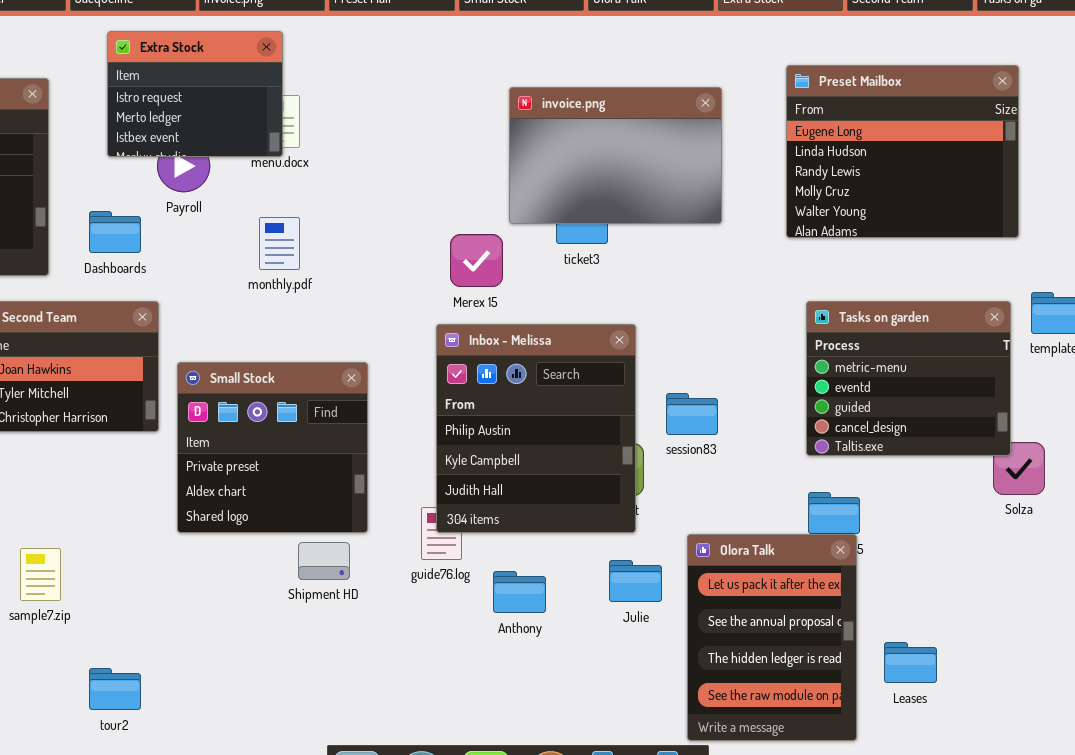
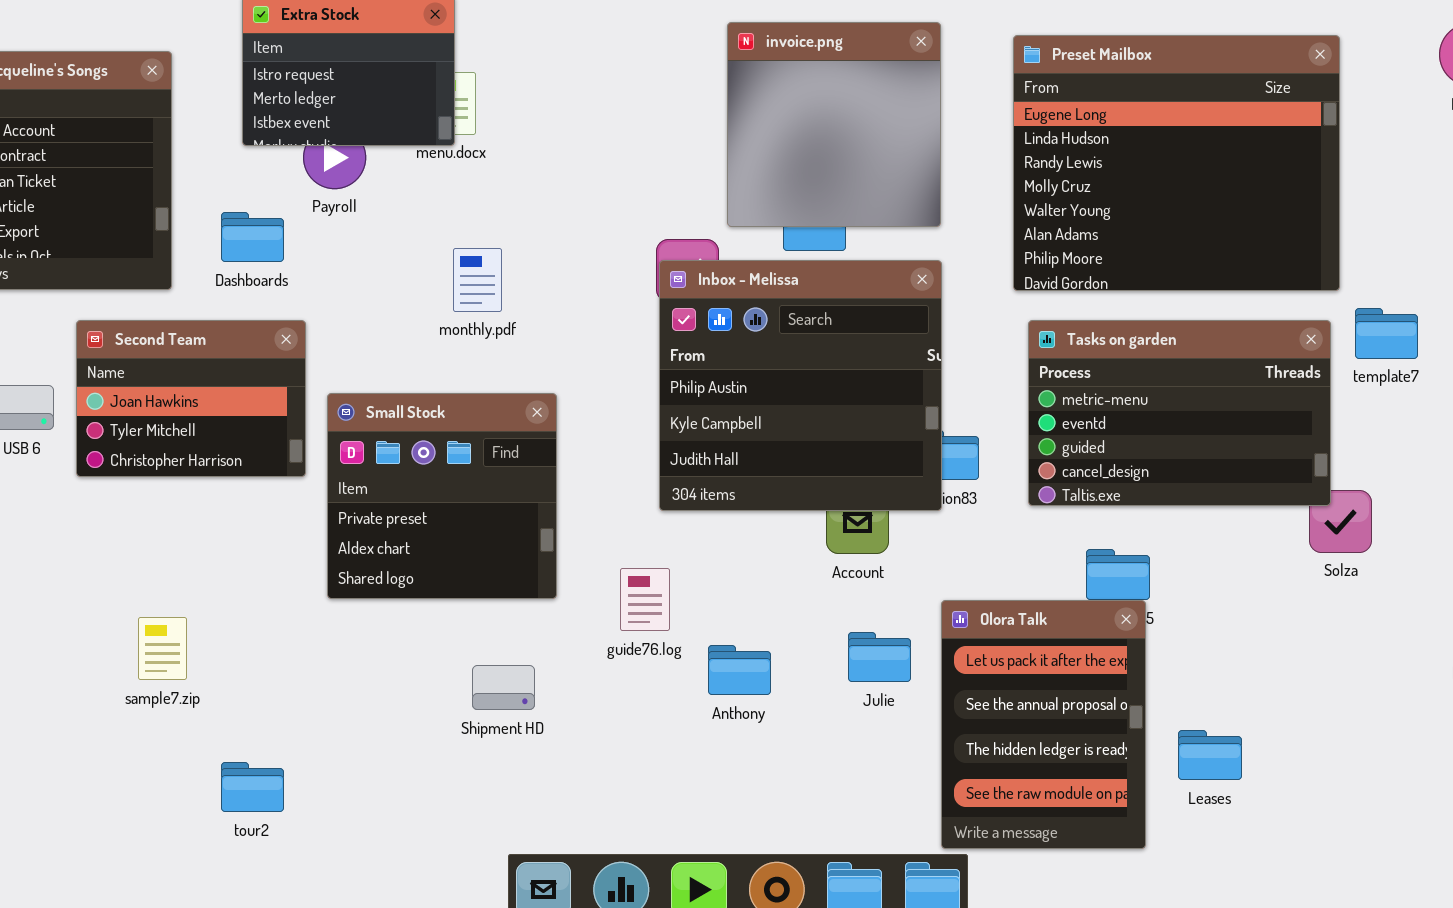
Preset Mailbox: [786,65,1019,238] -> [1013,35,1340,291], resized
invoice.png: [509,87,722,224] -> [727,22,941,227], resized
monthly.pdf: [259,217,300,270] -> [453,248,502,312], moved
Tasks on garden: [806,301,1011,456] -> [1028,320,1331,506], resized
Inbox - Melissa: [436,324,636,533] -> [659,260,942,511], moved, resized
Shipment HD: [298,542,350,580] -> [472,665,535,710], moved

